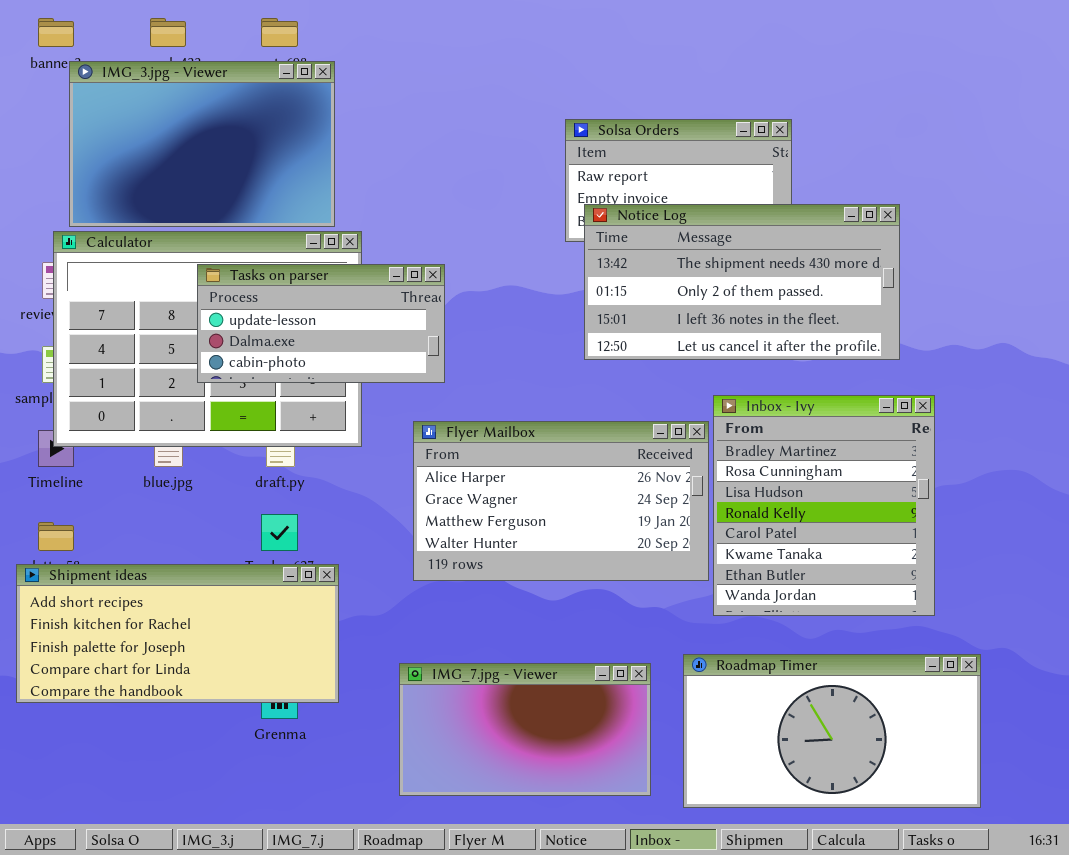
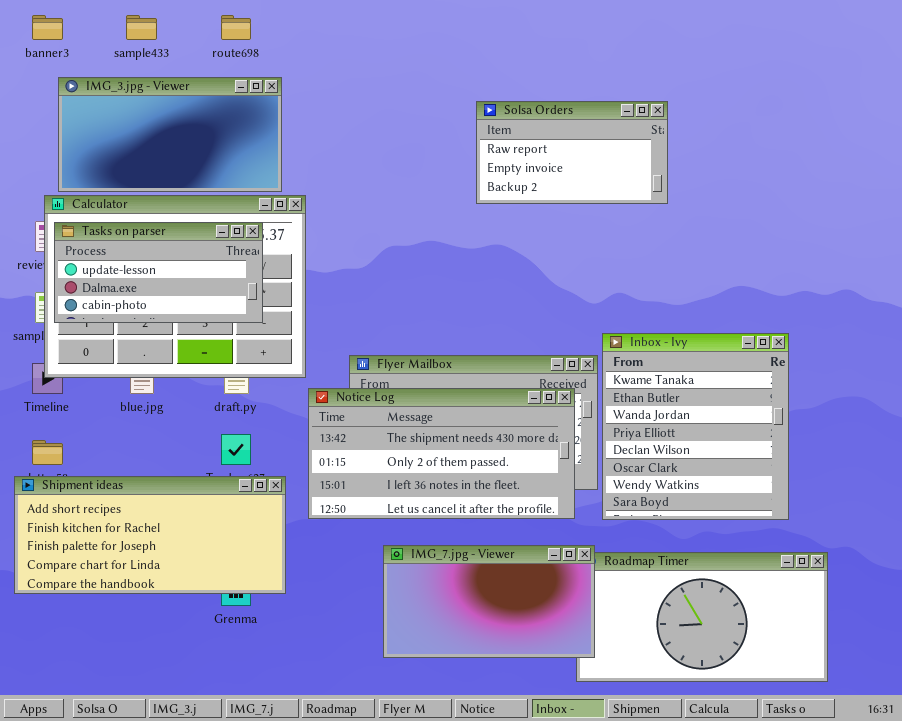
IMG_3.jpg - Viewer: [69,61,335,227] -> [58,77,282,192], resized
Notice Log: [584,204,900,360] -> [308,388,575,519], moved
Tasks on parser: [197,264,445,383] -> [54,222,263,323], moved
Inbox - Ivy: [713,395,935,616] -> [602,333,789,520], scrolled down 5 rows
IMG_7.jpg - Viewer: [399,663,651,796] -> [383,545,595,658], moved

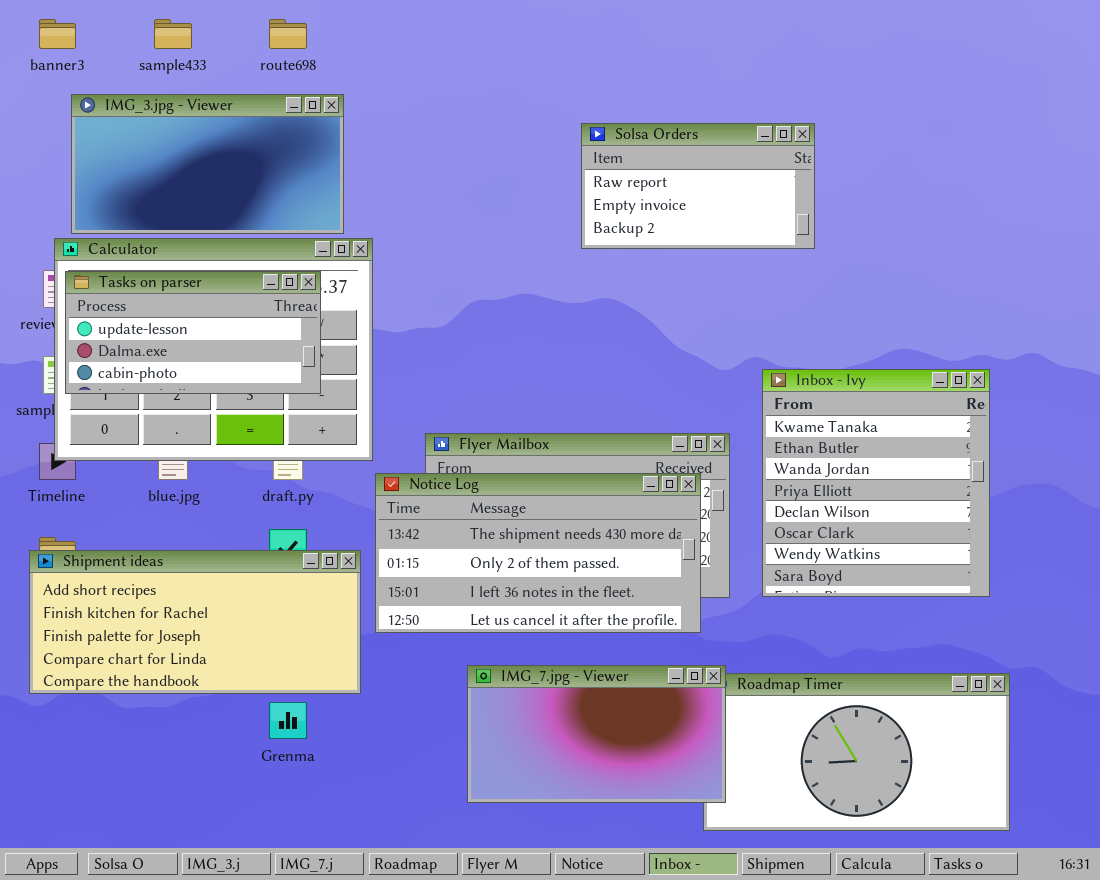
Inbox - Ivy: [602,333,789,520] -> [762,369,990,597], moved
Shipment ideas: [14,476,286,594] -> [29,550,361,694], moved

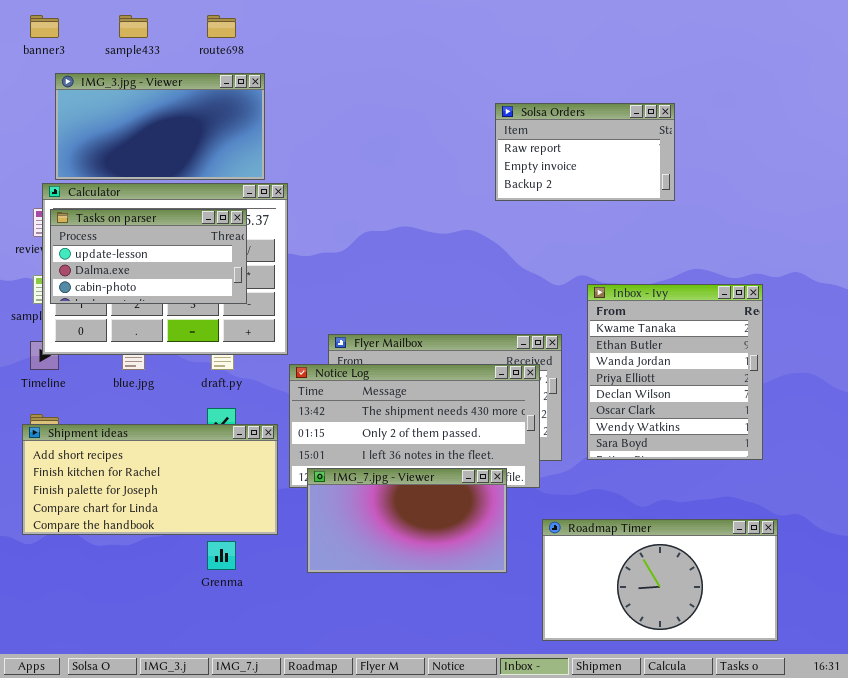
Solsa Orders: [581,123,815,249] -> [495,103,675,201], moved
IMG_7.jpg - Viewer: [467,665,726,803] -> [307,468,507,573], moved

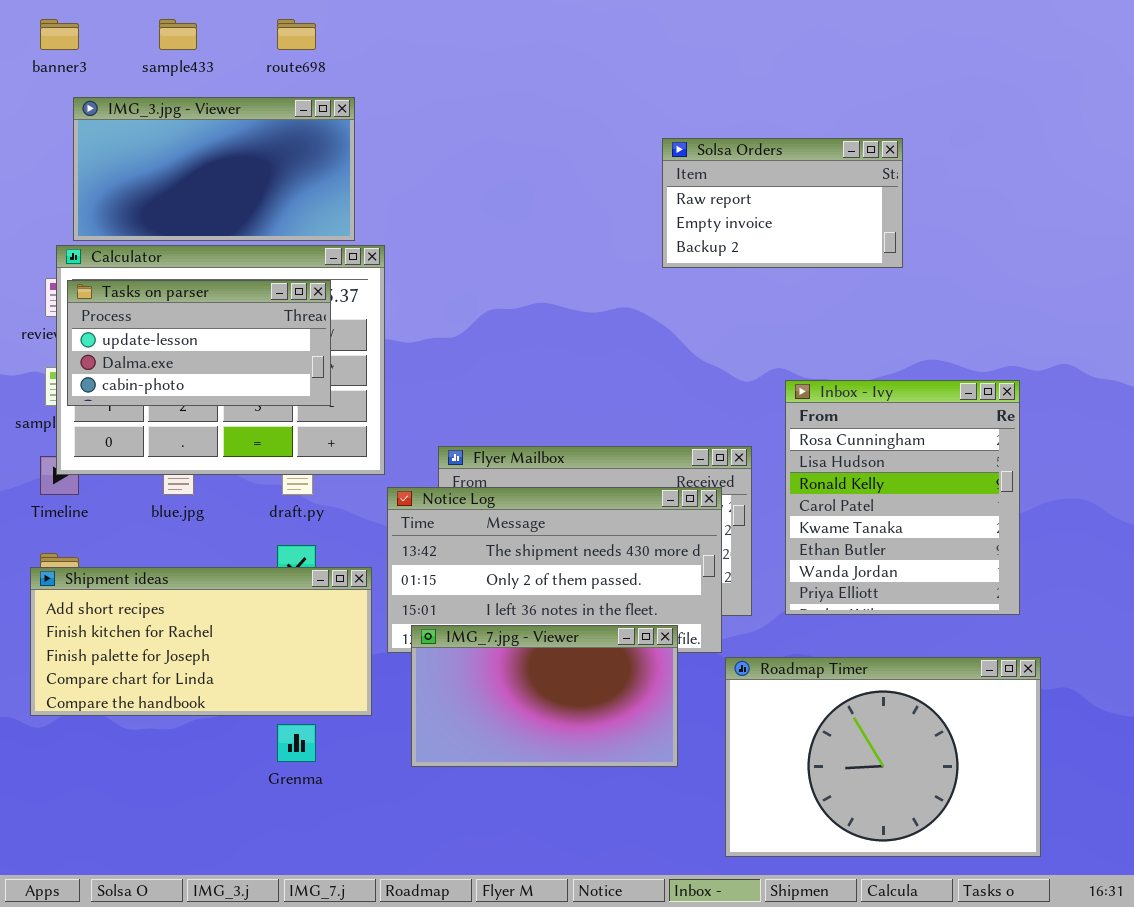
Inbox - Ivy: [587,284,763,460] -> [785,380,1020,615], scrolled up 4 rows
Roadmap Timer: [542,519,778,641] -> [725,657,1041,857], resized

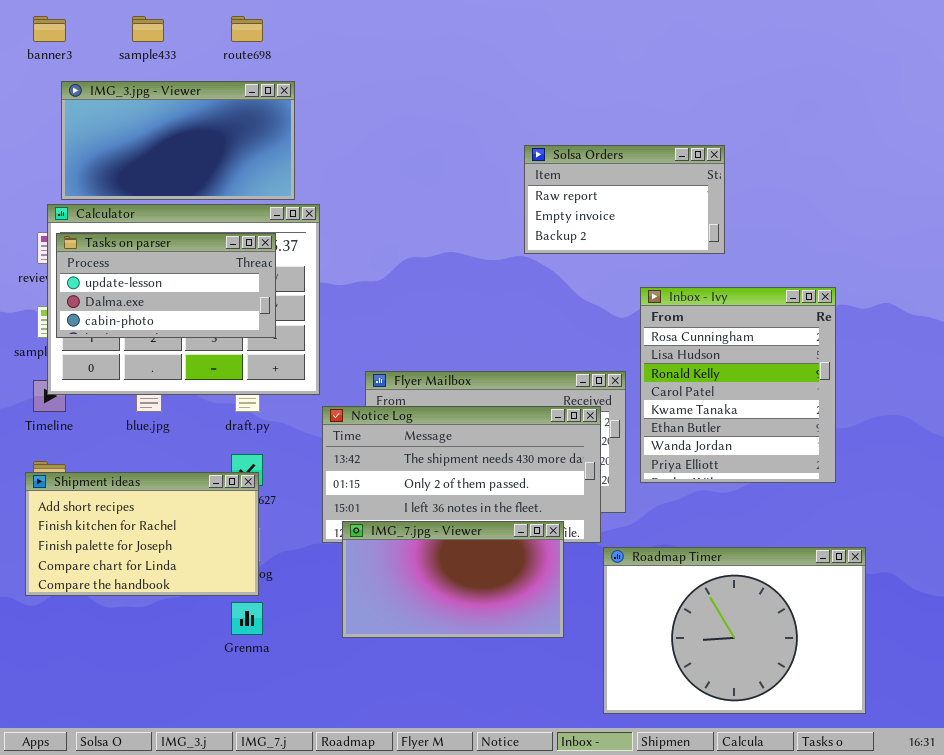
Solsa Orders: [662,138,903,268] -> [524,145,725,254], moved
Inbox - Ivy: [785,380,1020,615] -> [640,287,836,483], moved
Shipment ideas: [30,567,372,716] -> [25,472,259,596], resized

